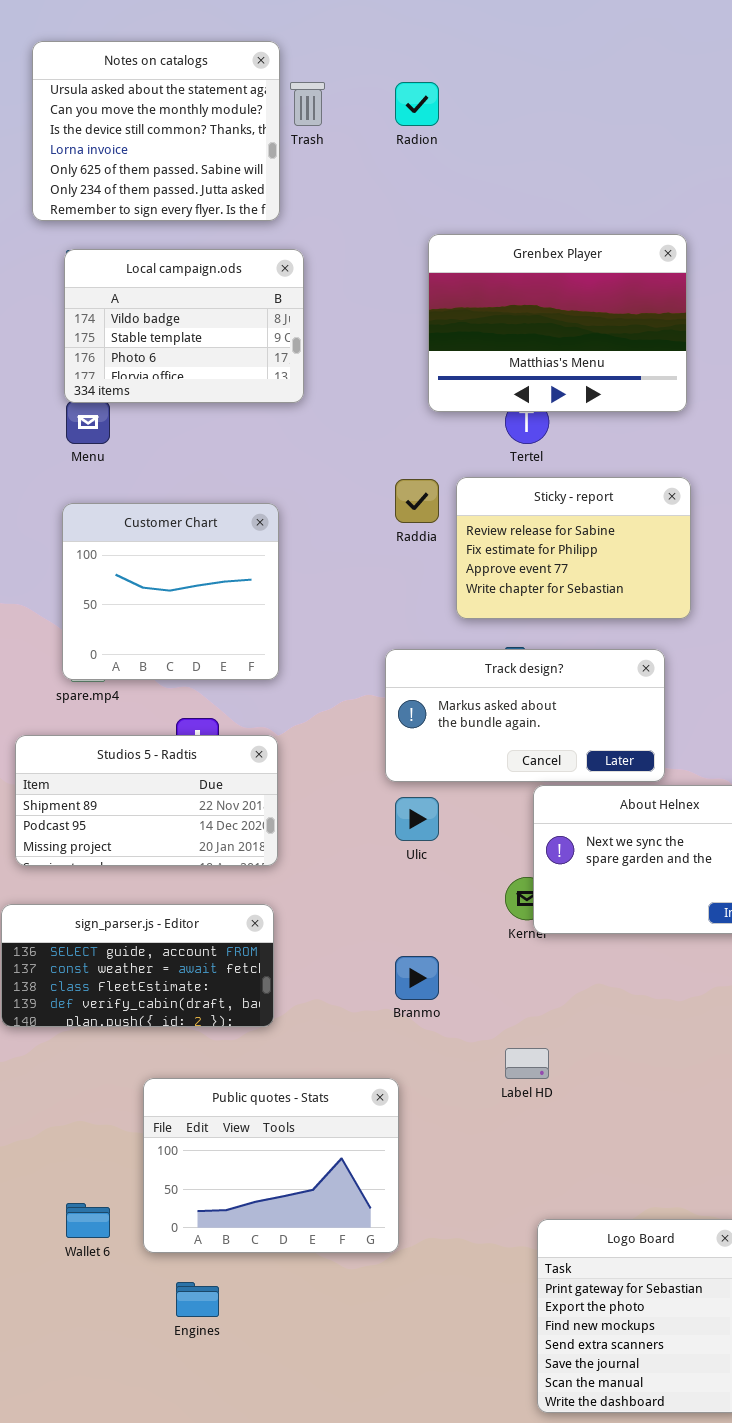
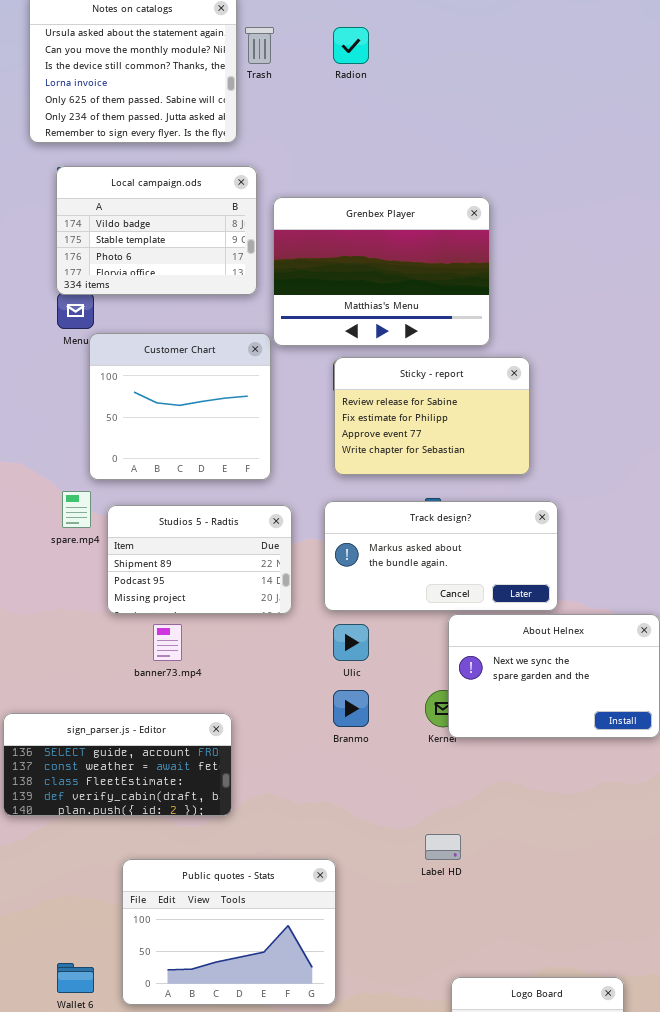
Grenbex Player: [428,234,687,412] -> [273,197,490,346], moved
Sticky - report: [456,477,691,619] -> [334,357,530,475], moved
Customer Chart: [62,503,279,680] -> [89,333,271,480], moved
Studios 5 - Radtis: [15,735,278,866] -> [107,505,292,614], moved, resized
Branmo: [395,956,439,1000] -> [333,690,369,727], moved

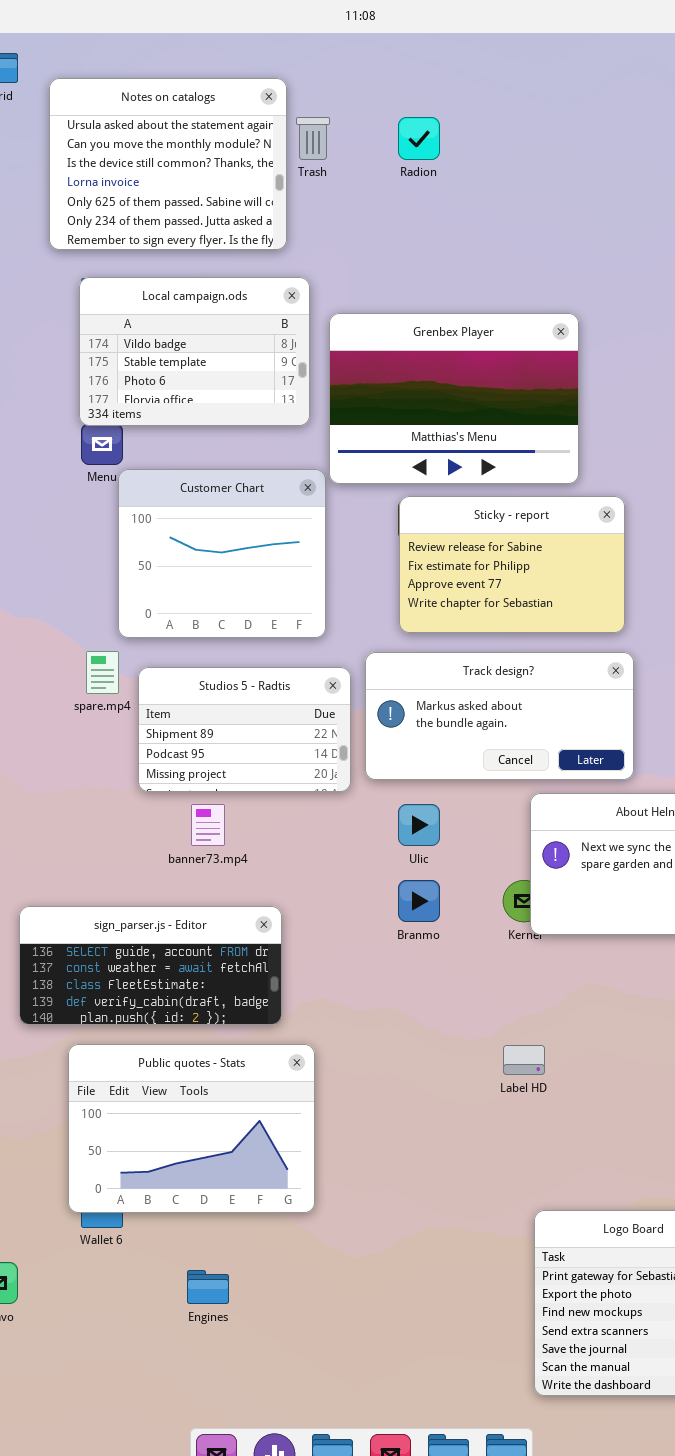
Track design?: [324,501,558,611] -> [365,652,634,780], moved
Public quotes - Stats: [122,859,336,1005] -> [68,1044,315,1213], moved

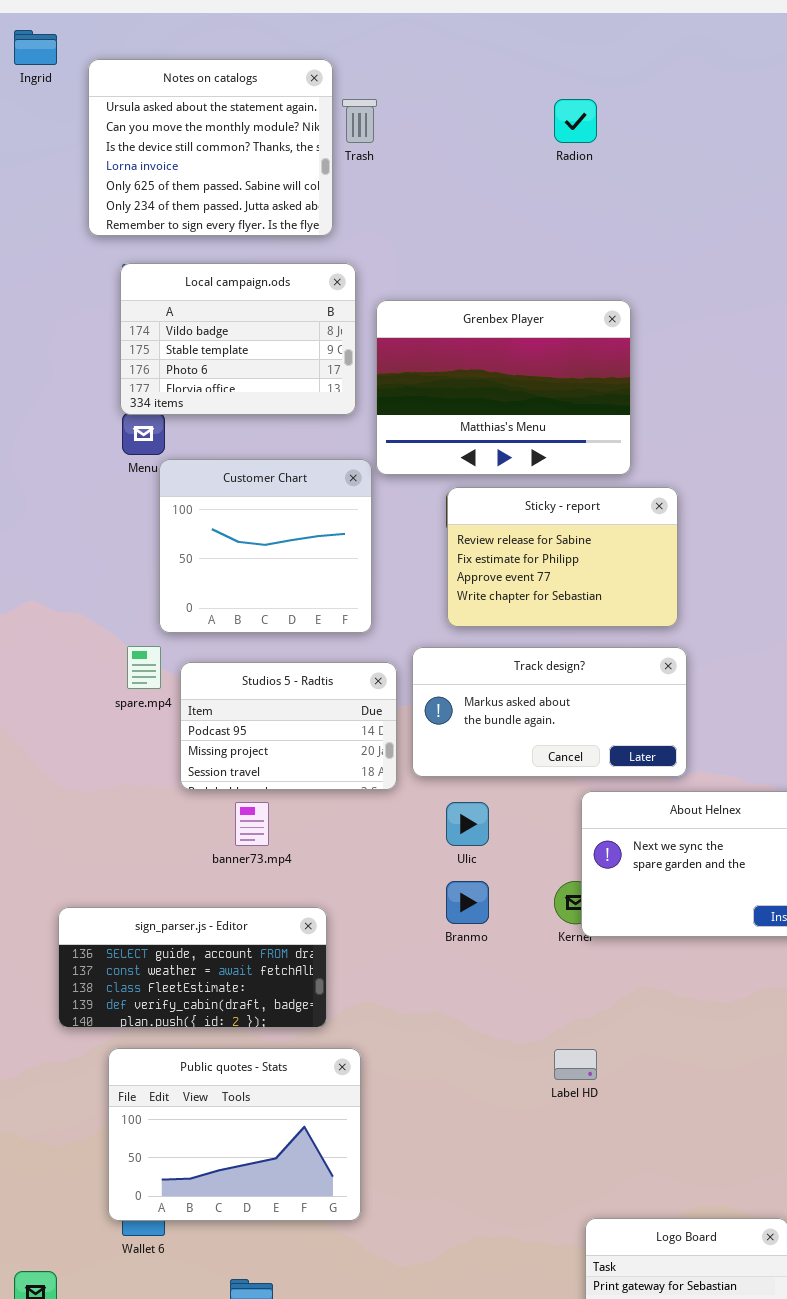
Radion: [398,117,440,160] -> [554,99,597,143], moved
Studios 5 - Radtis: [138,667,351,792] -> [180,662,397,790], scrolled down 1 row

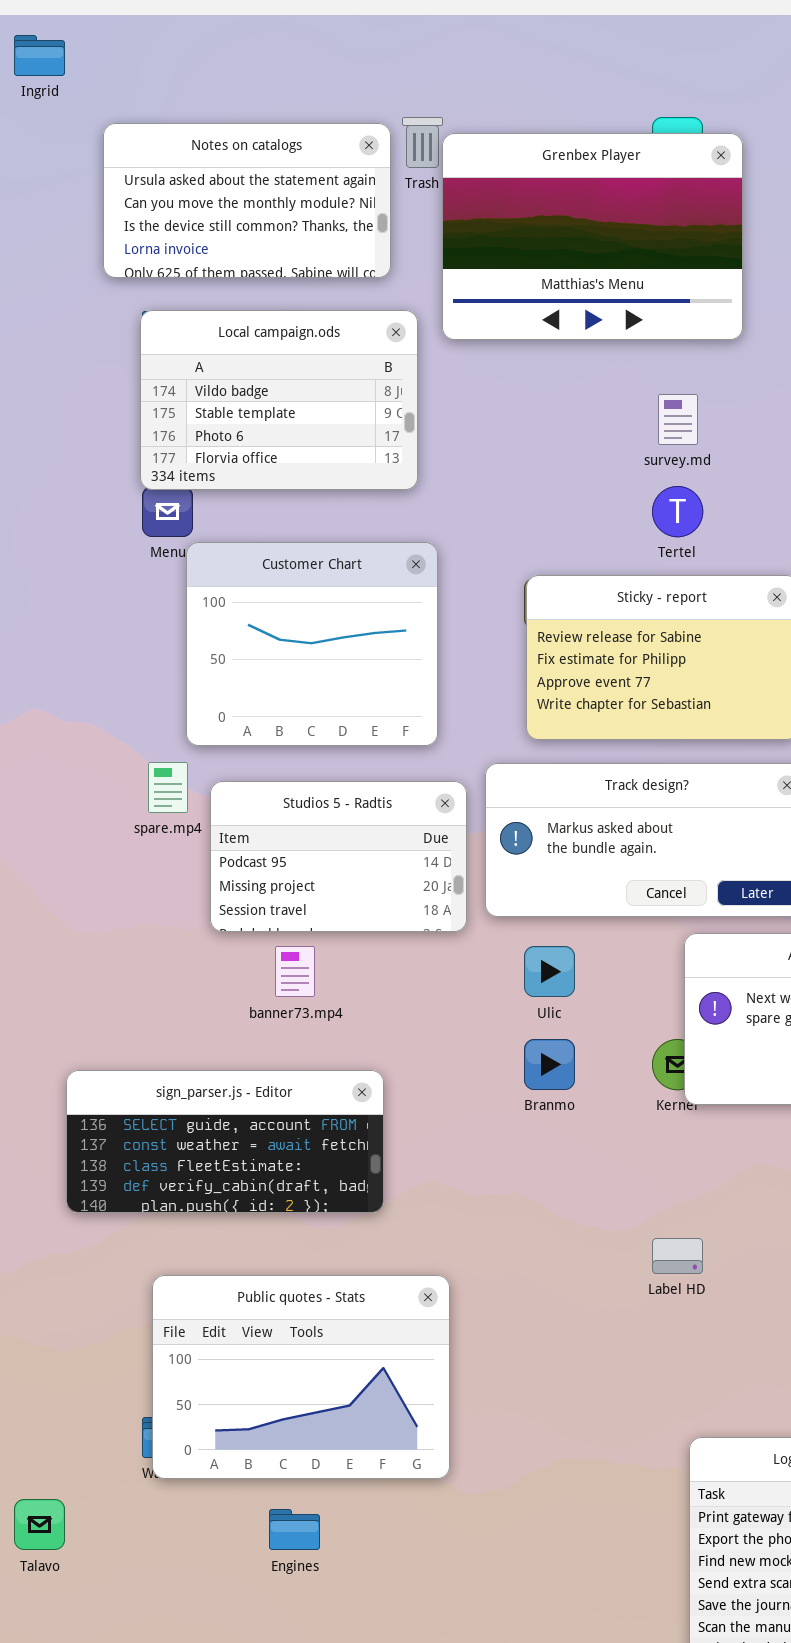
Notes on catalogs: [88,59,333,236] -> [103,123,391,278], resized
Grenbex Player: [376,300,631,475] -> [442,133,743,340], moved
Public quotes - Stats: [108,1048,361,1221] -> [152,1275,450,1479], moved

